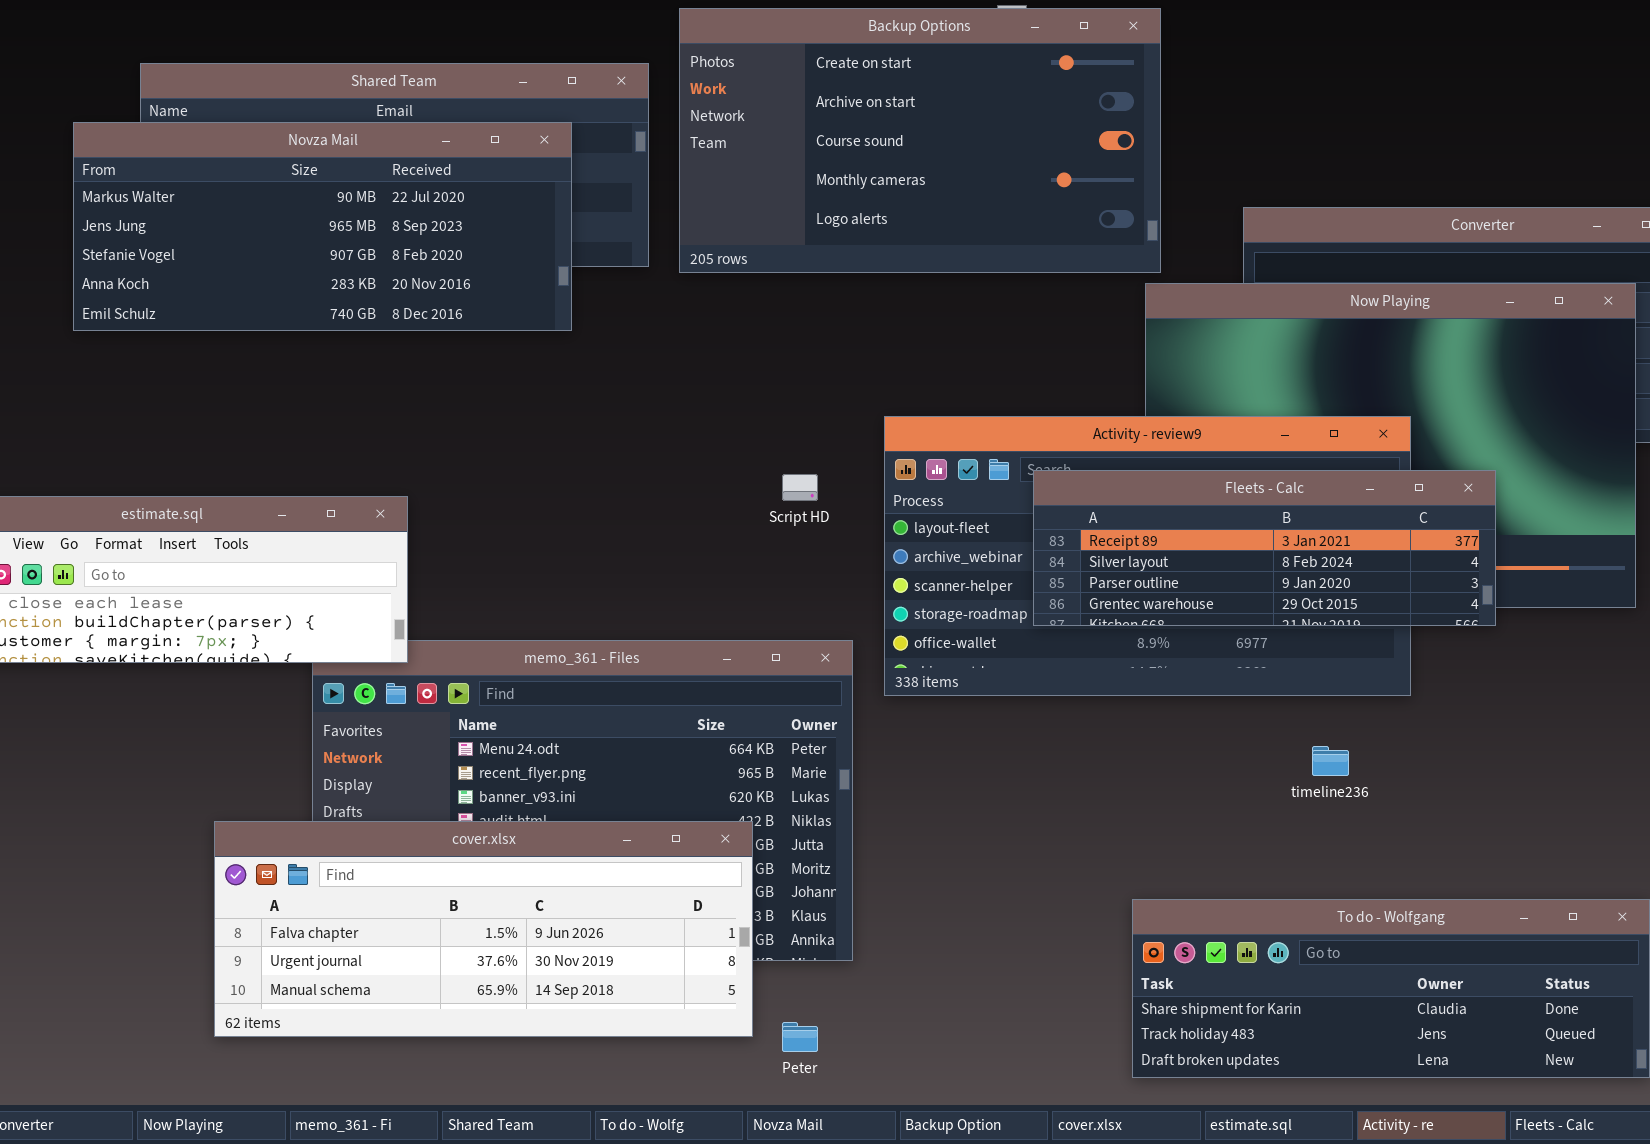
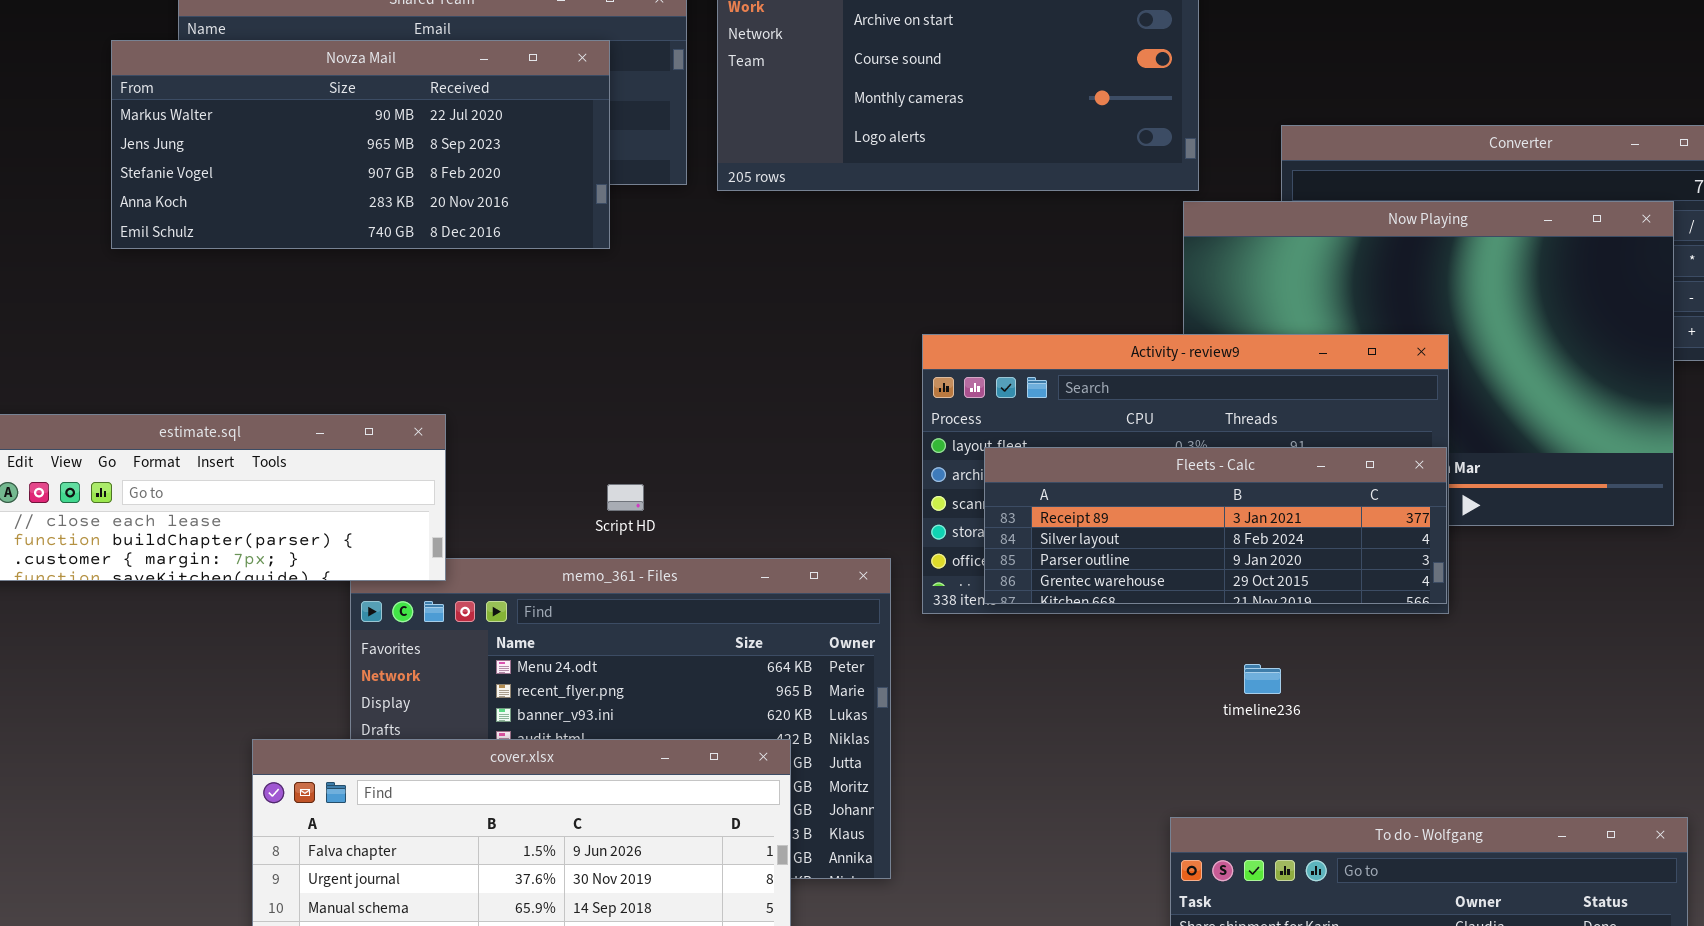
Fleets - Calc: [1033,470,1496,626] -> [984,447,1447,604], moved
Script HD: [782,474,818,501] -> [607,484,644,511], moved
timeline236: [1312,746,1349,776] -> [1244,664,1281,694], moved

